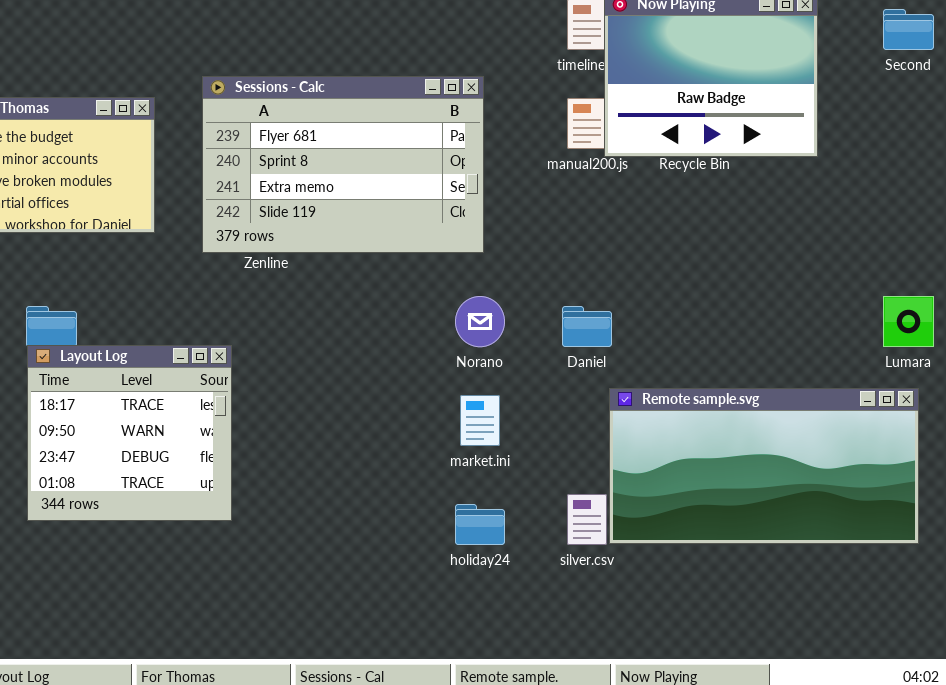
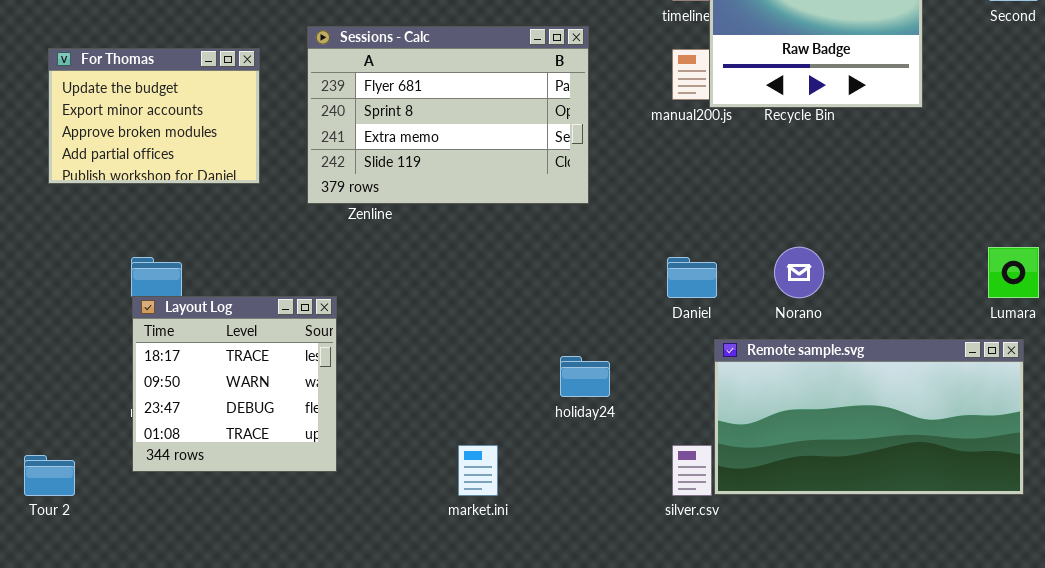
Norano: [455,296,505,347] -> [774,247,824,298], moved
market.ini: [460,395,500,446] -> [458,445,498,496], moved
holiday24: [455,504,505,545] -> [560,356,610,397], moved

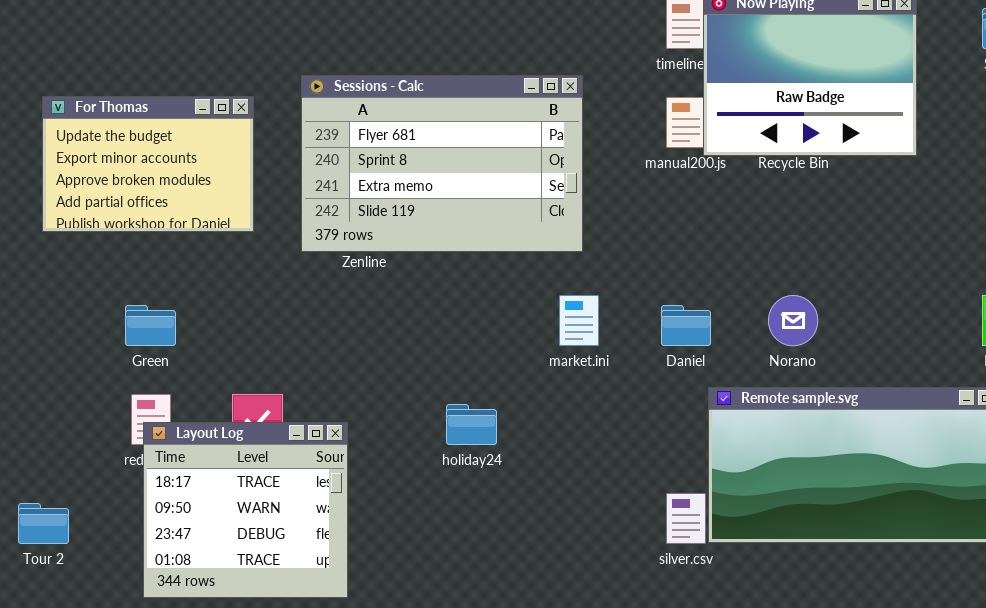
Layout Log: [132,296,337,472] -> [143,422,348,598], moved
holiday24: [560,356,610,397] -> [446,404,497,445], moved
market.ini: [458,445,498,496] -> [559,295,599,346], moved

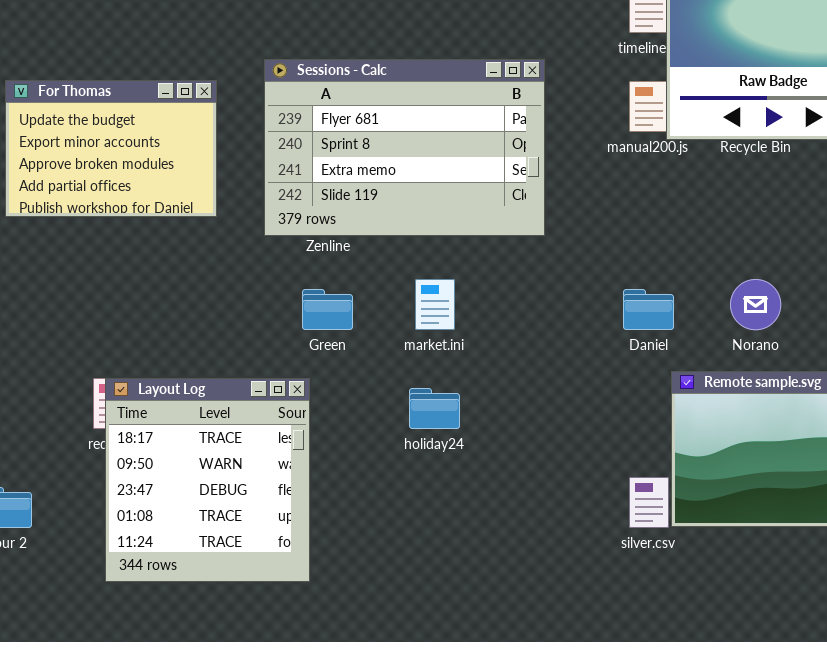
market.ini: [559,295,599,346] -> [415,279,455,330], moved
Green: [125,305,176,346] -> [302,289,353,330], moved
Layout Log: [143,422,348,598] -> [105,378,310,582], resized

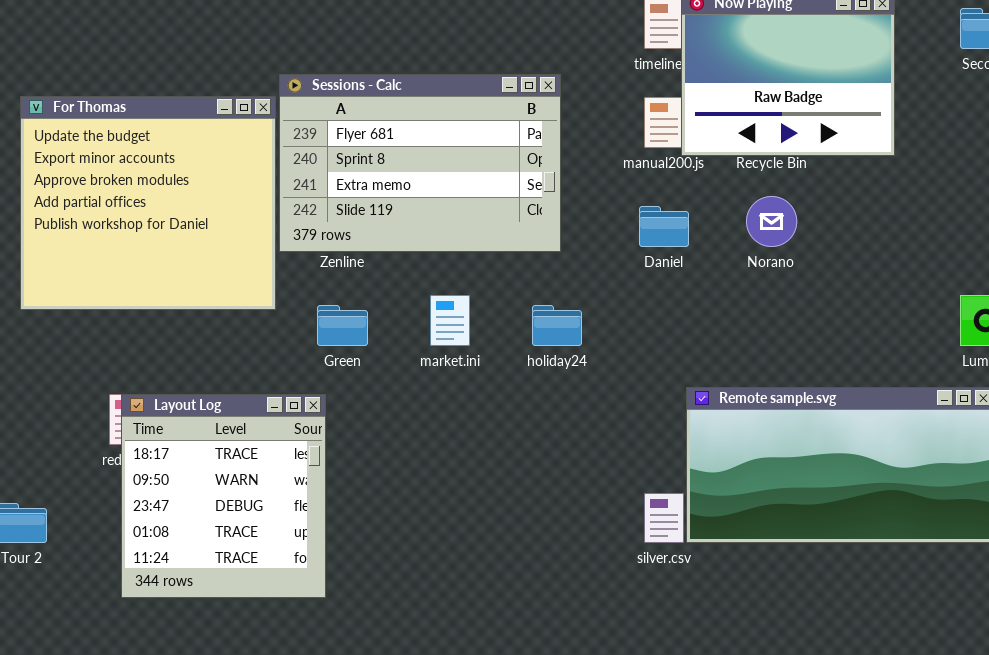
For Thomas: [5,80,217,217] -> [20,96,276,310], resized
Norano: [730,279,781,330] -> [746,196,797,247], moved
Daniel: [623,289,674,330] -> [639,206,689,247], moved
holiday24: [409,388,460,429] -> [532,305,582,346], moved

